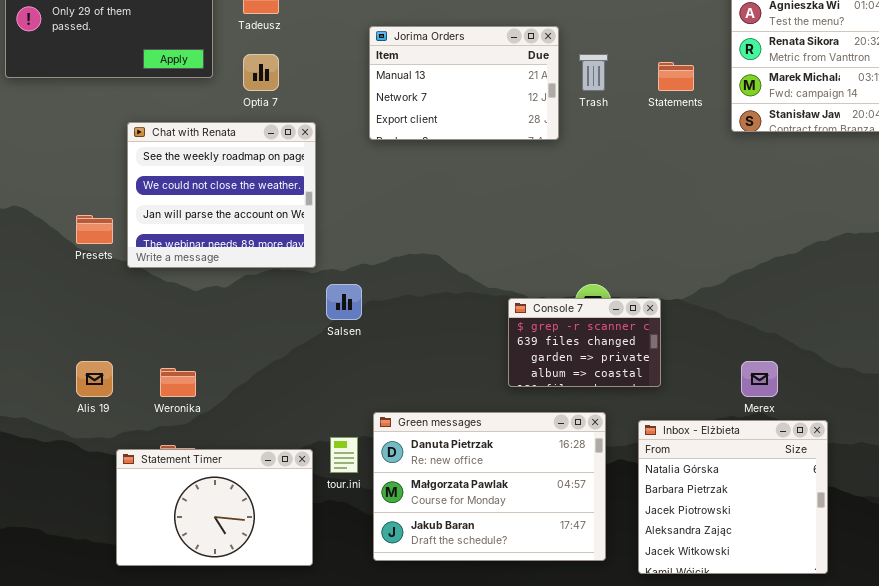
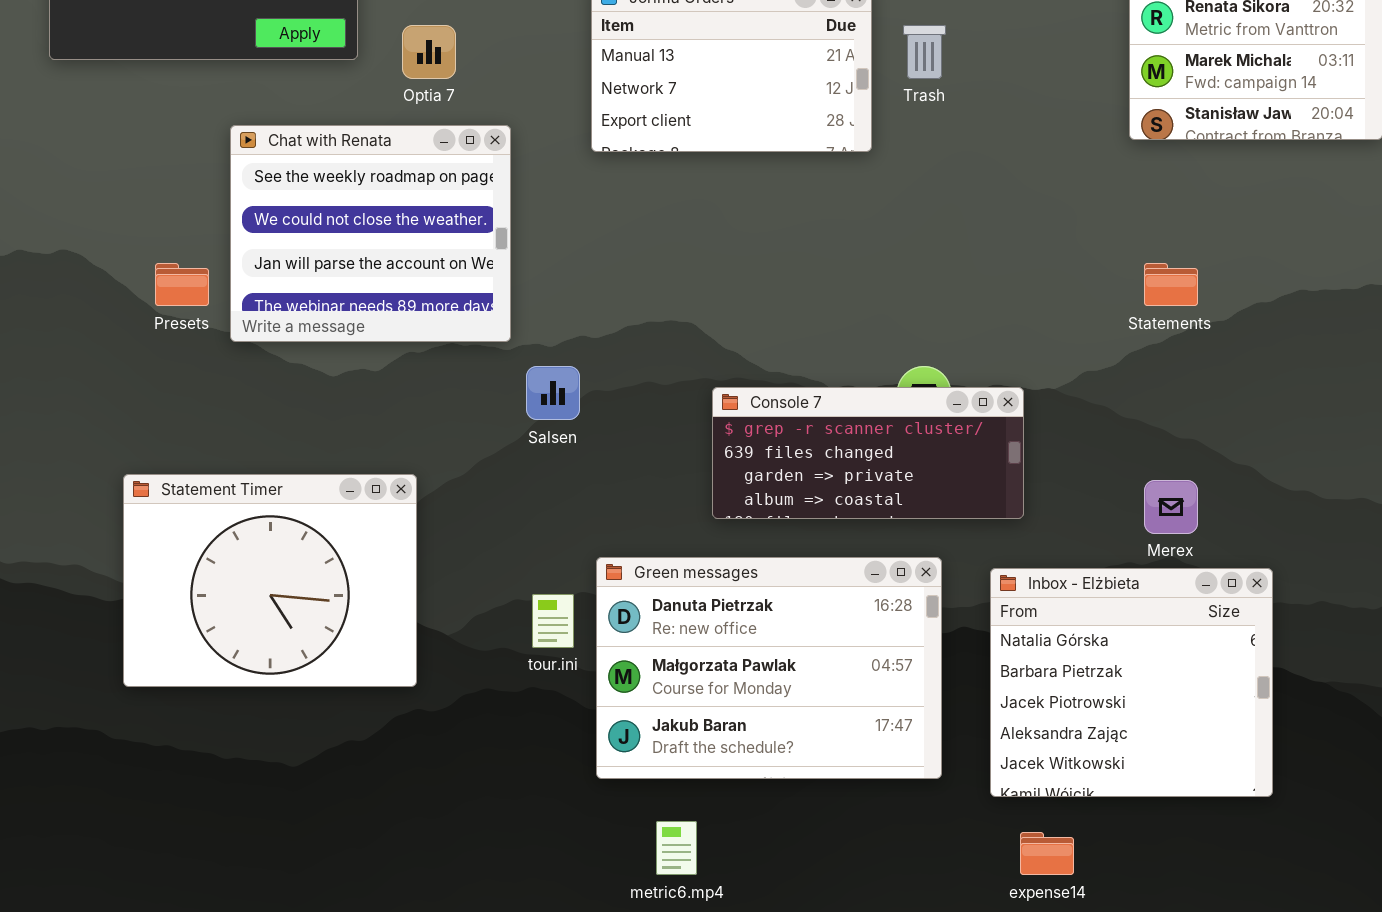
Statements: [658,62,694,91] -> [1144,263,1198,306], moved
Console 7: [508,298,661,387] -> [712,387,1024,519], resized
Statement Timer: [116,449,313,566] -> [123,474,417,687], moved, resized

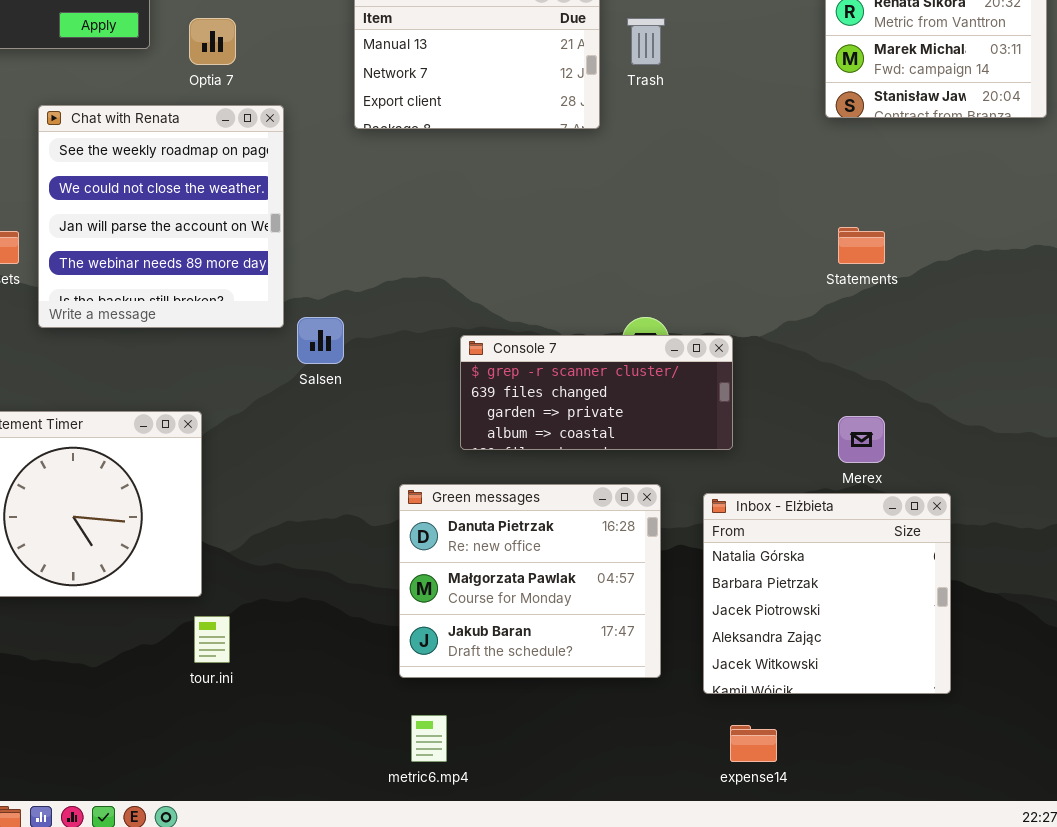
Chat with Renata: [230,125,511,342] -> [38,105,284,328], resized
Green messages: [596,557,942,779] -> [399,484,661,678], resized
tour.ini: [532,594,574,648] -> [194,616,230,663], moved

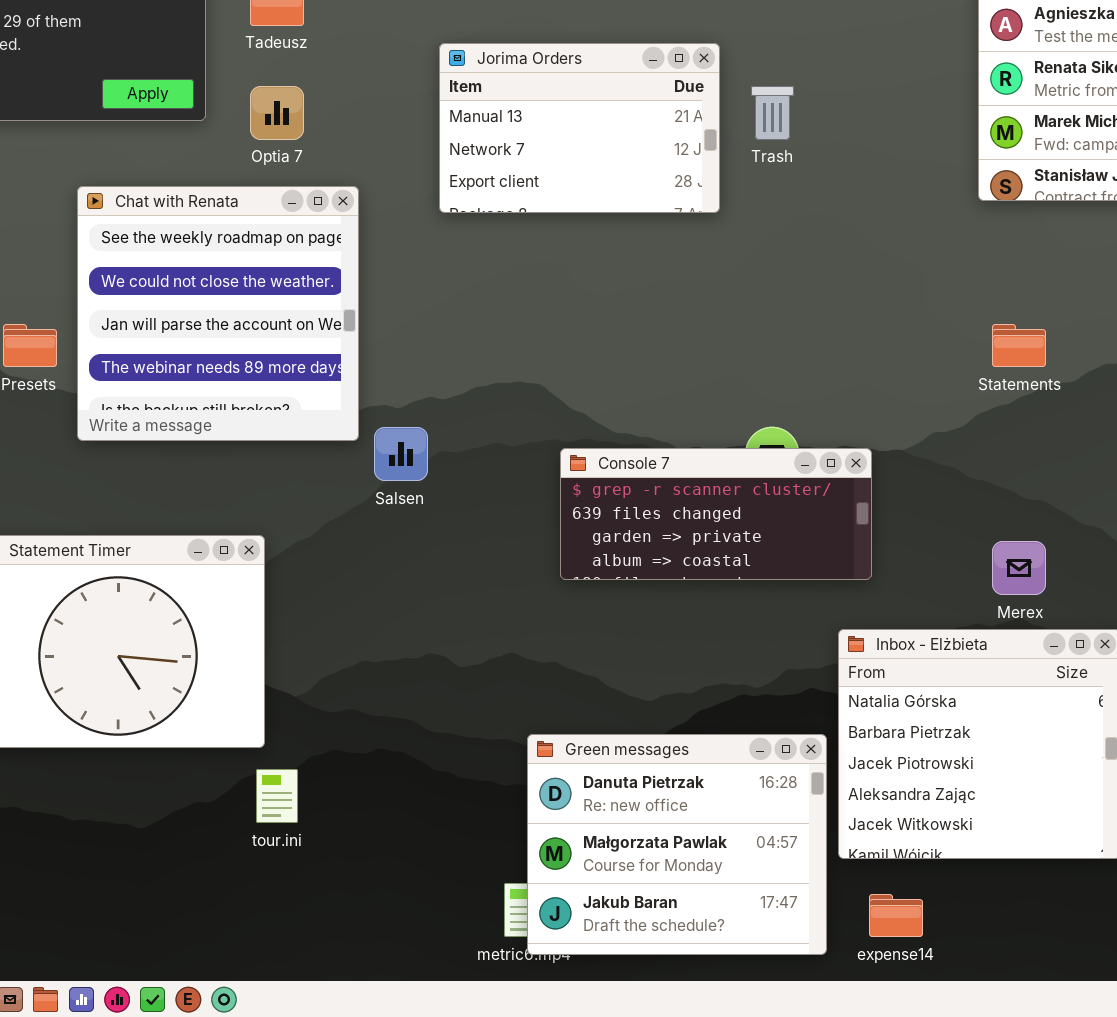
Green messages: [399,484,661,678] -> [527,734,827,955], moved

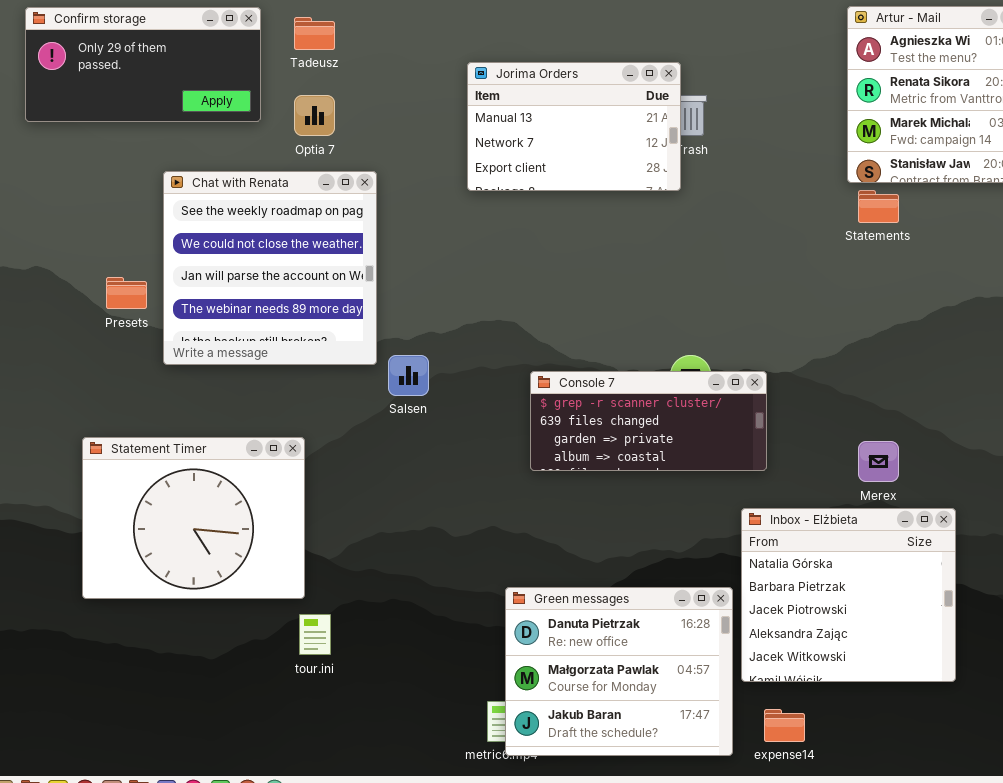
Jorima Orders: [439,43,720,213] -> [467,62,681,191], moved
Statements: [992,324,1046,367] -> [858,190,899,223], moved

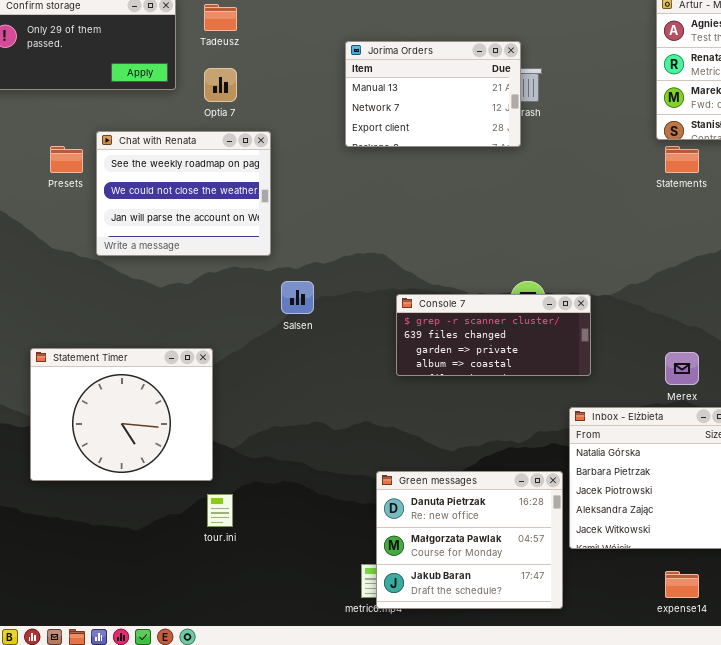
Chat with Renata: [163,171,377,365] -> [96,131,271,256], resized
Presets: [106,277,147,309] -> [50,146,83,173], moved
expense14: [764,709,805,742] -> [665,571,699,598], moved

